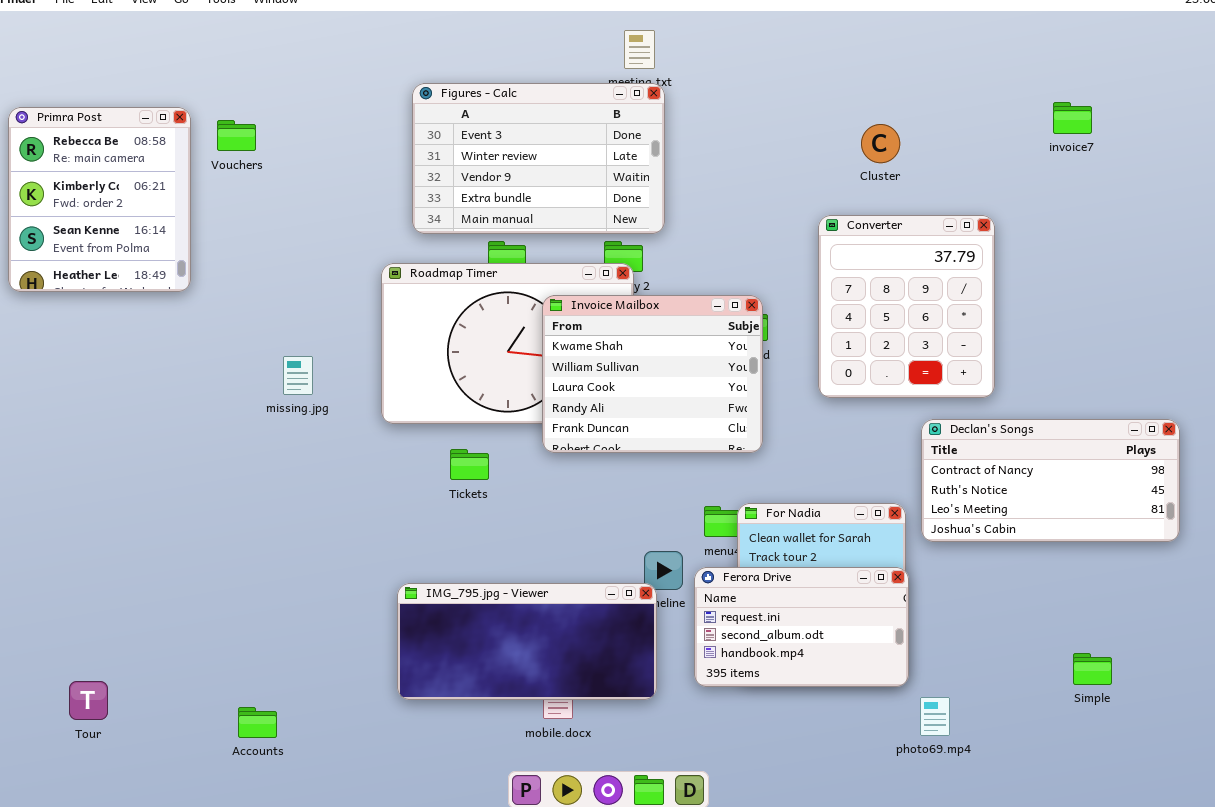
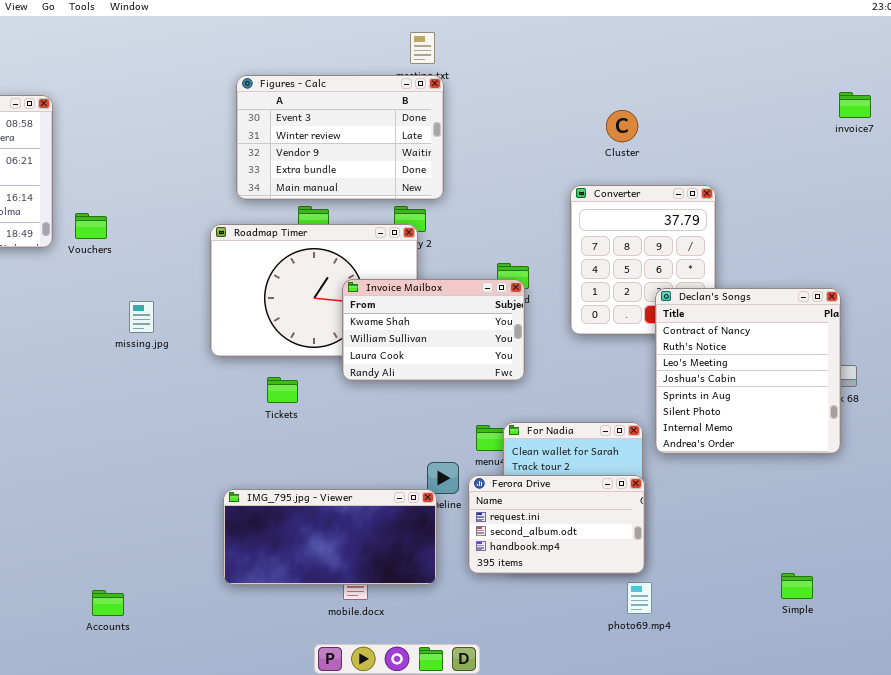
invoice7: [1053,102,1092,134] -> [839,92,871,118], moved
Vouchers: [217,120,256,151] -> [75,213,107,239], moved
Invoice Mailbox: [542,295,763,453] -> [342,279,525,381], resized
Declan's Songs: [921,419,1180,542] -> [655,288,841,454], resized
Simple: [1073,653,1112,685] -> [781,573,813,599], moved
photo69.mp4: [920,697,950,736] -> [627,582,652,614], moved

